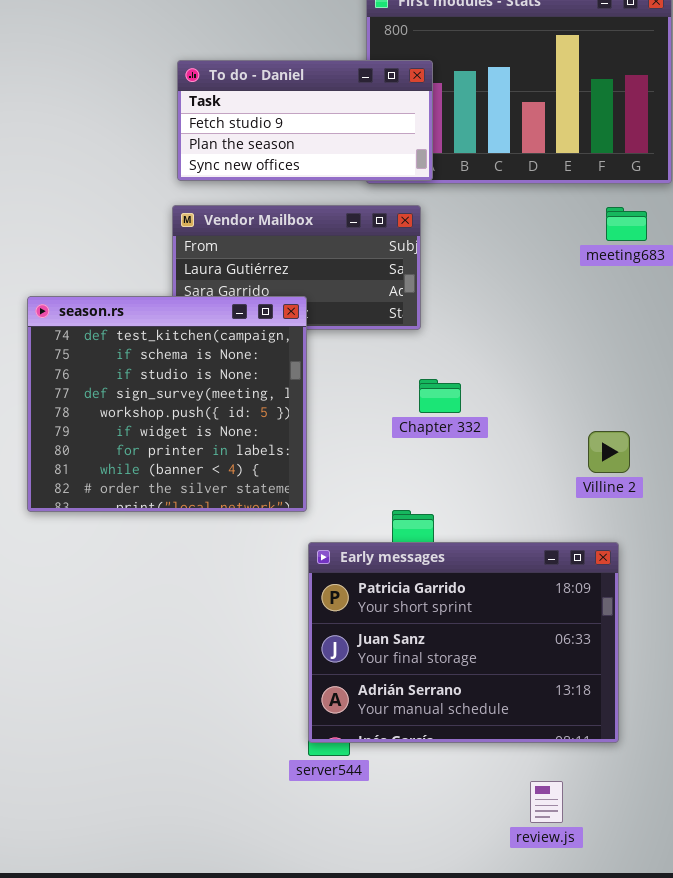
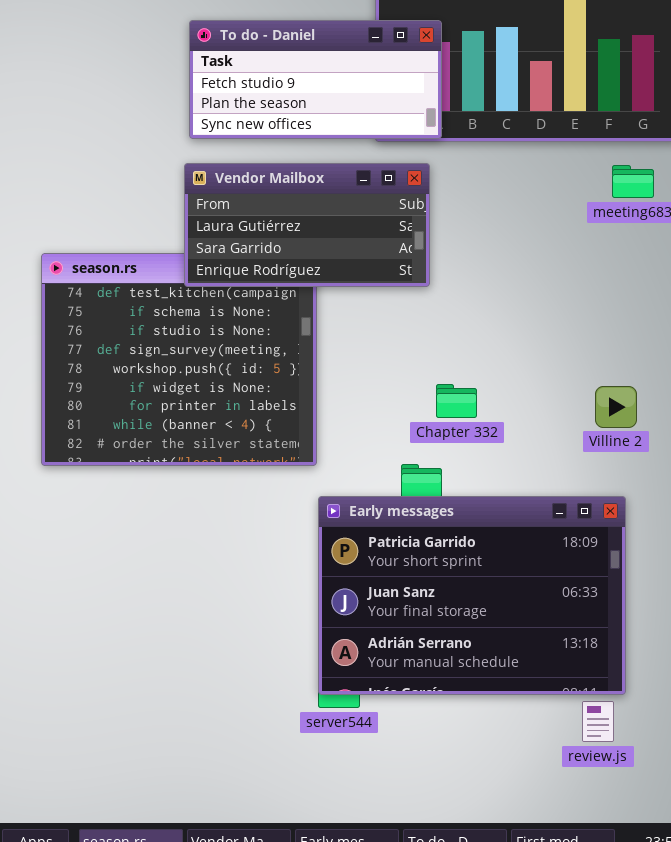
Vendor Mailbox: [172,205,421,330] -> [184,163,430,287], raised
Chapter 332: [419,379,461,413] -> [436,384,477,418], moved
review.js: [530,781,563,823] -> [582,701,614,742], moved

